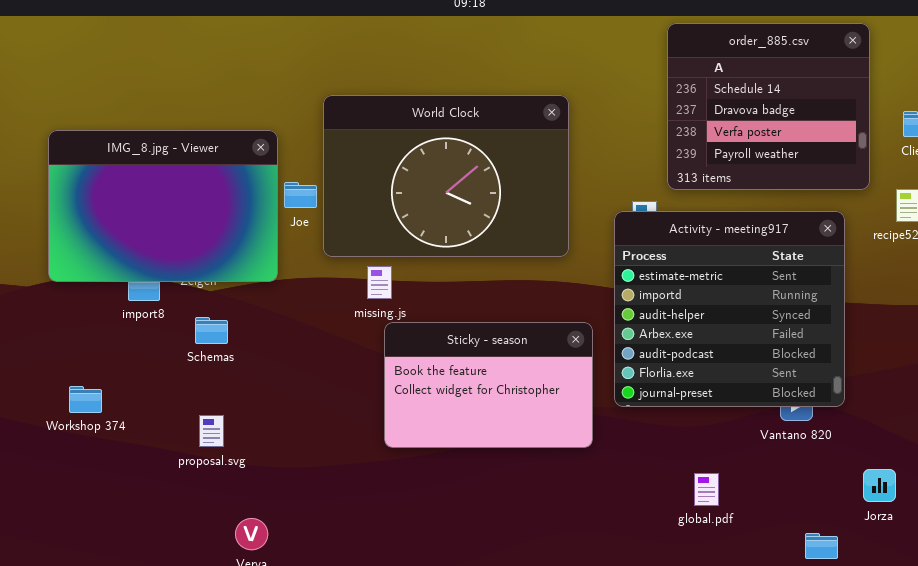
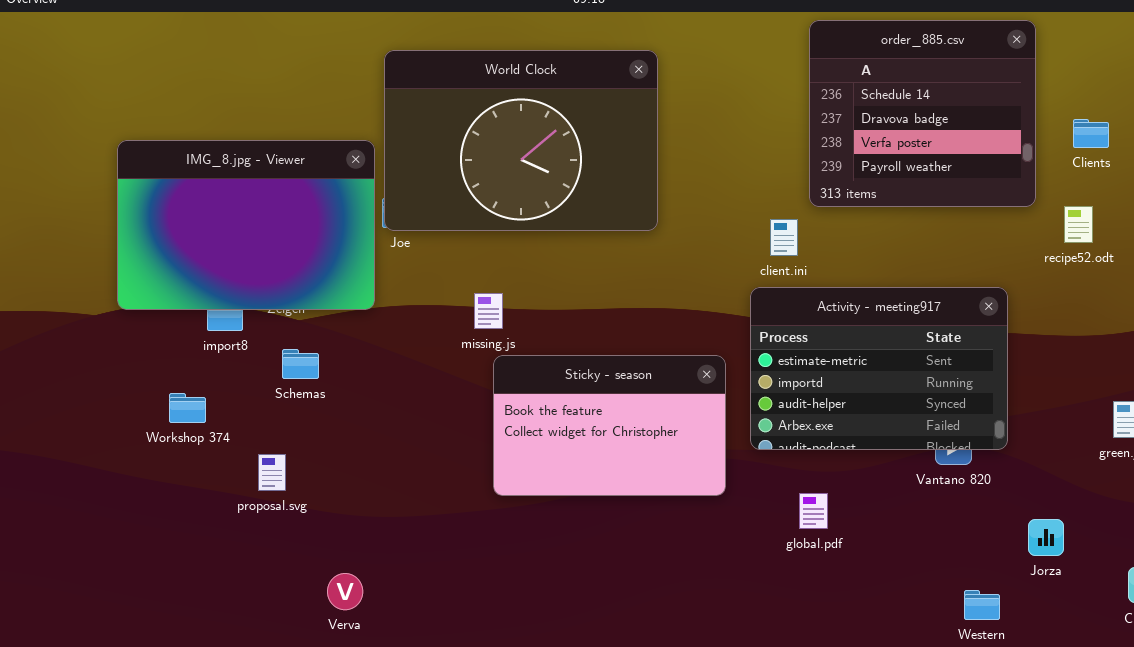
World Clock: [323,95,569,257] -> [384,50,658,231], moved
Activity - meeting917: [614,211,845,407] -> [750,287,1008,450], resized
Workshop 374: [69,386,102,413] -> [169,393,206,423], moved
proposal.svg: [199,415,224,447] -> [258,454,286,491], moved
global.pdf: [694,473,719,506] -> [799,493,828,529], moved

